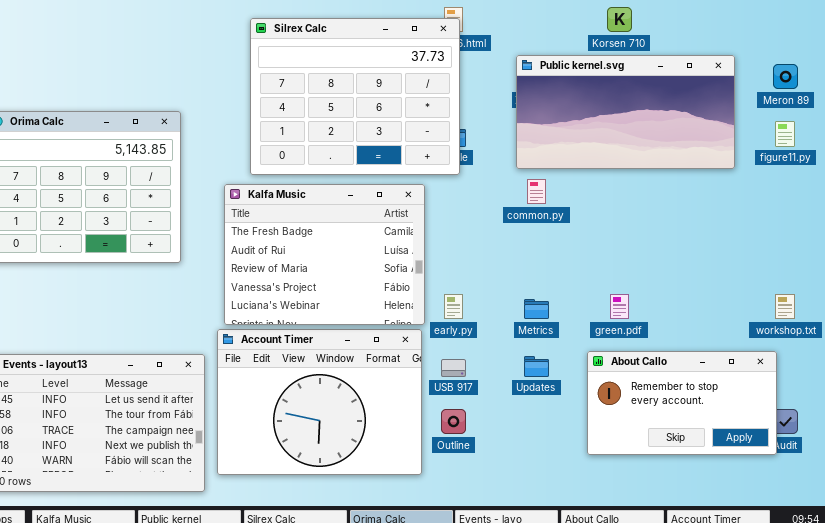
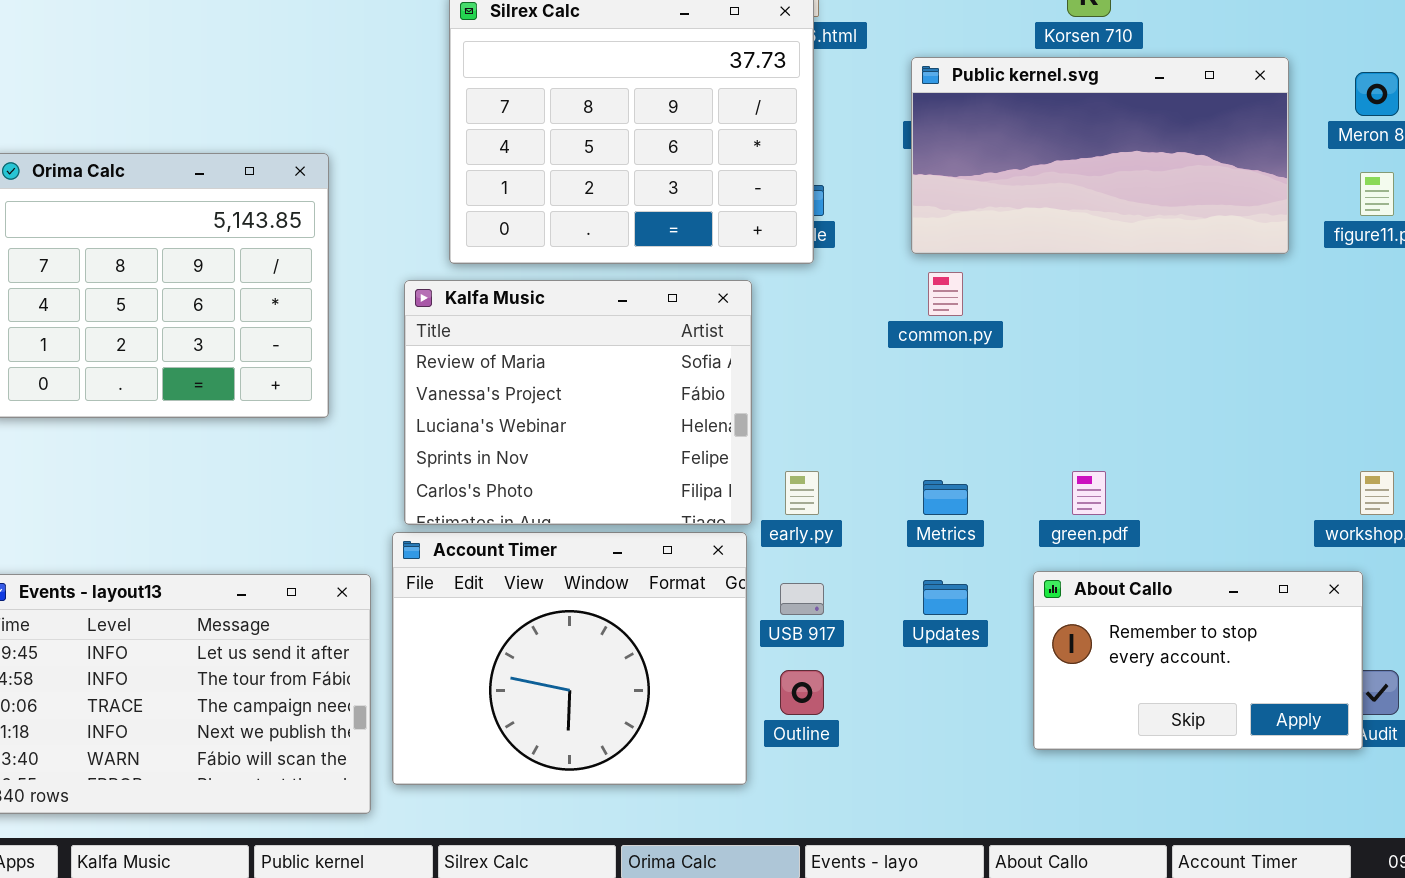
Kalfa Music: [224,184,425,325] -> [404,280,752,525], scrolled down 2 rows

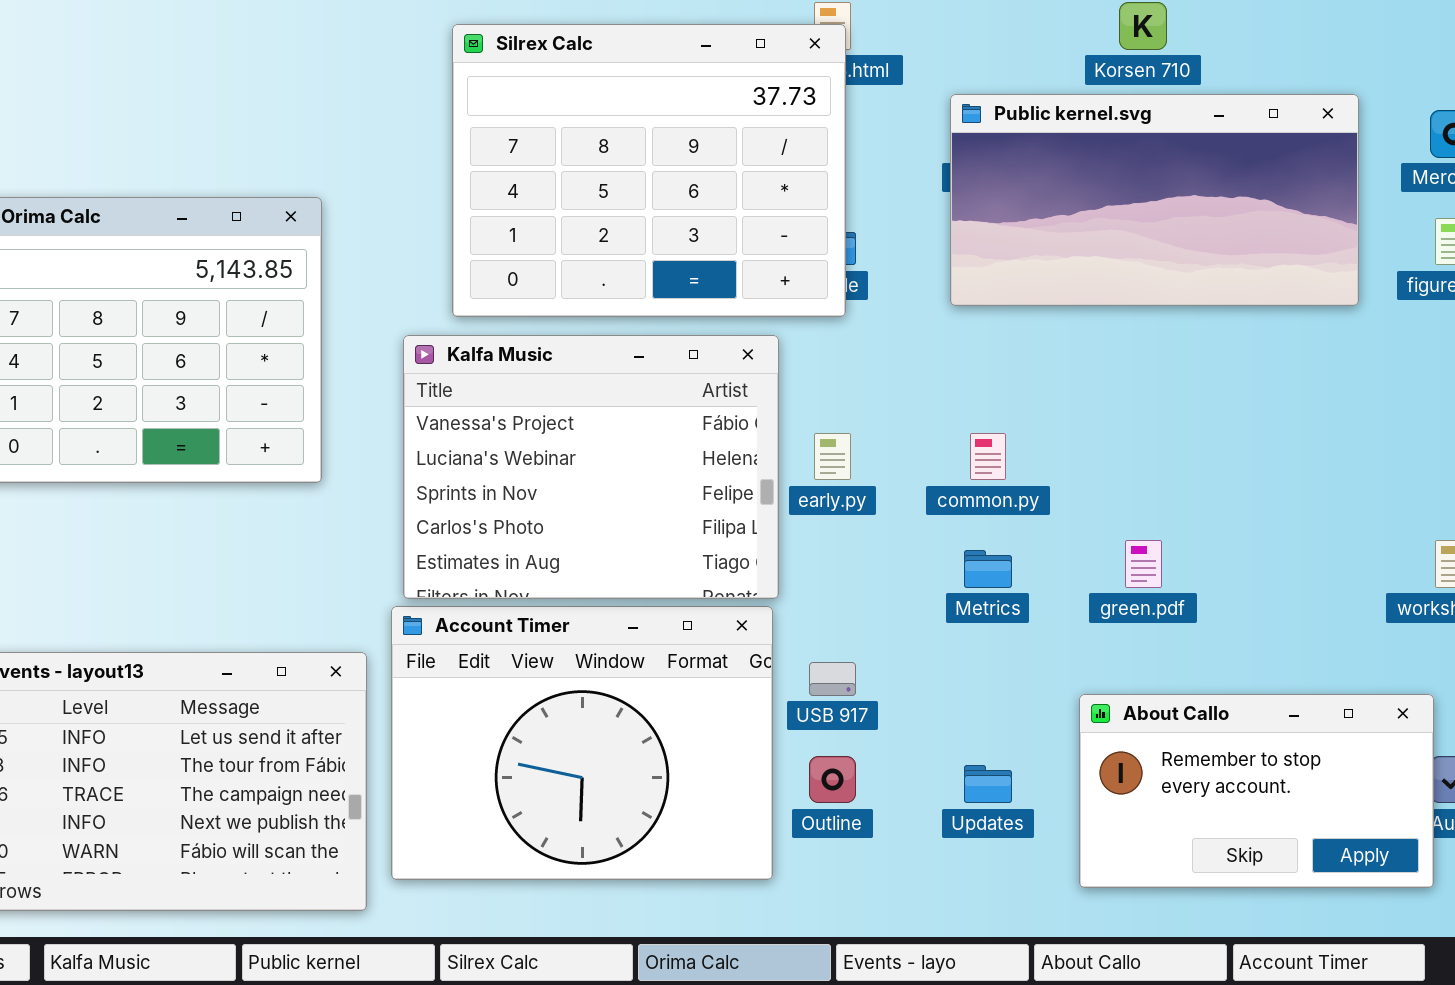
common.py: [928,272,963,316] -> [970,433,1006,480], moved
Kalfa Music: [404,280,752,525] -> [403,335,779,599], scrolled down 1 row
early.py: [785,471,819,515] -> [814,433,851,480], moved
About Callo: [1033,571,1363,750] -> [1079,694,1434,888], moved
Updates: [923,580,968,615] -> [964,765,1012,803], moved

